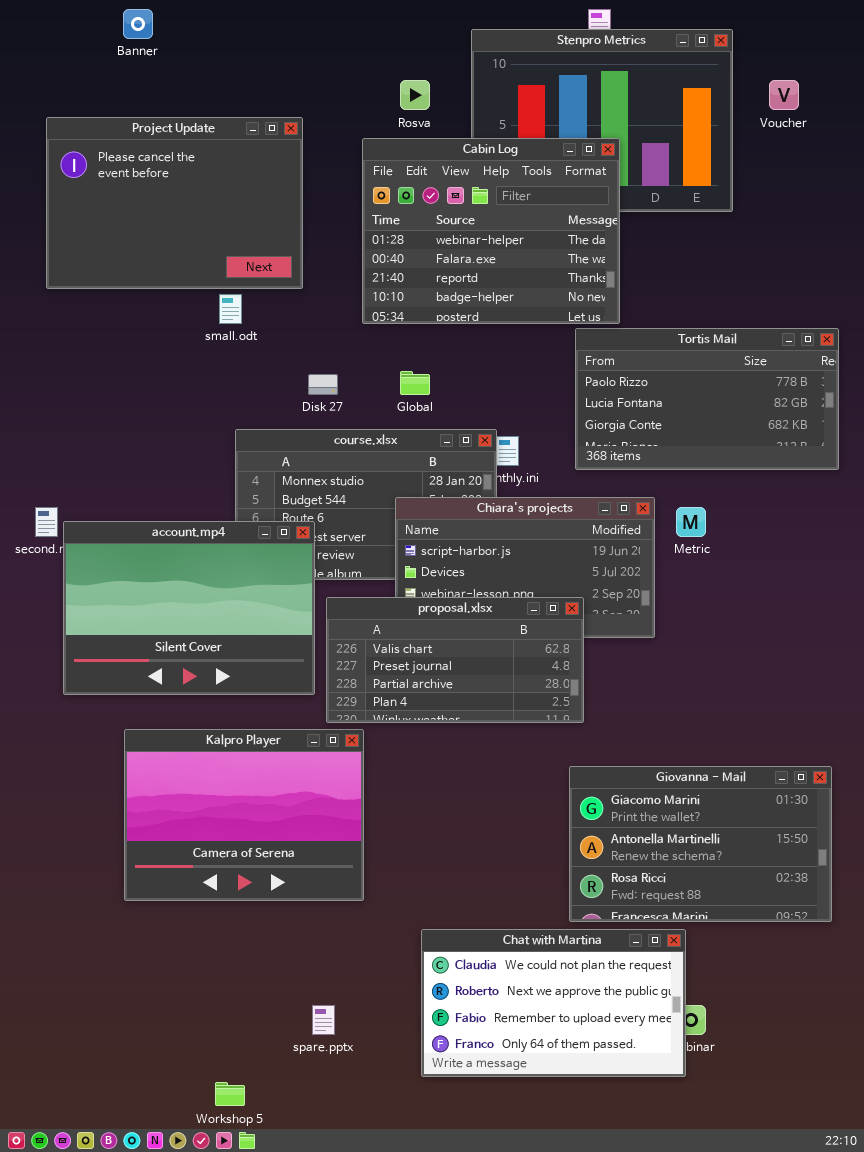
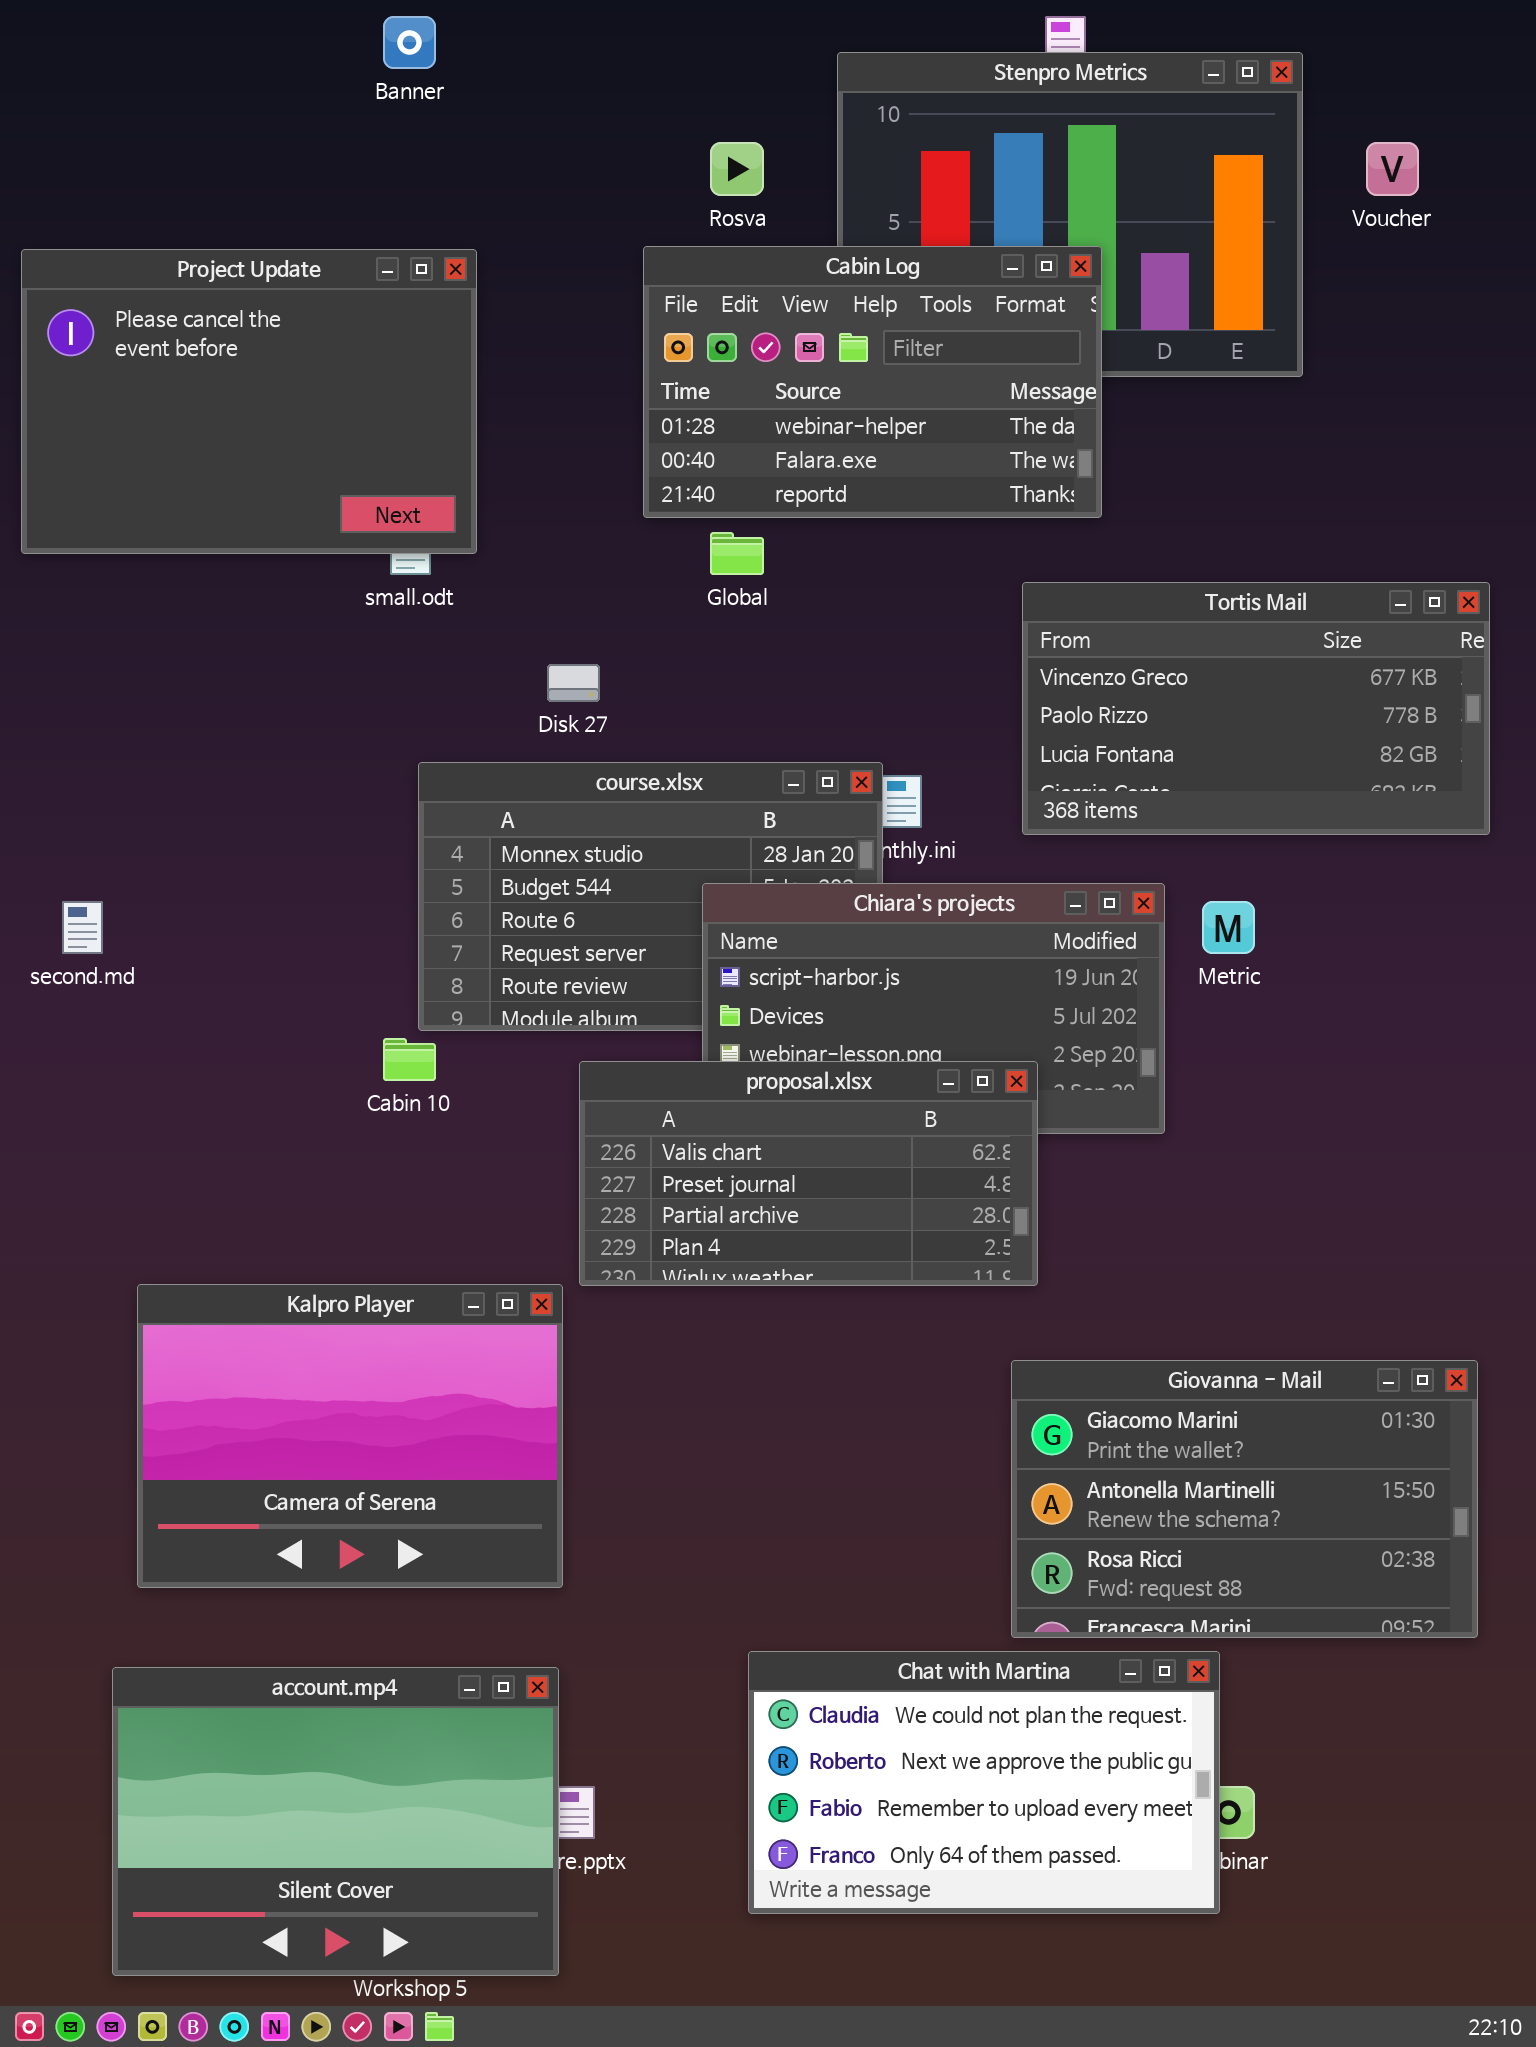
Banner: [123,9,153,39] -> [383,16,436,69], moved
Project Update: [46,117,303,289] -> [21,249,477,554], moved
Cabin Log: [362,138,620,324] -> [643,246,1102,518], resized
Tortis Mail: [575,328,839,470] -> [1022,582,1490,835], scrolled up 1 row
Global: [400,371,430,395] -> [710,532,764,575], moved
account.mp4: [63,521,315,695] -> [112,1667,559,1976], moved
Kalpro Player: [124,729,364,901] -> [137,1284,563,1588], moved

